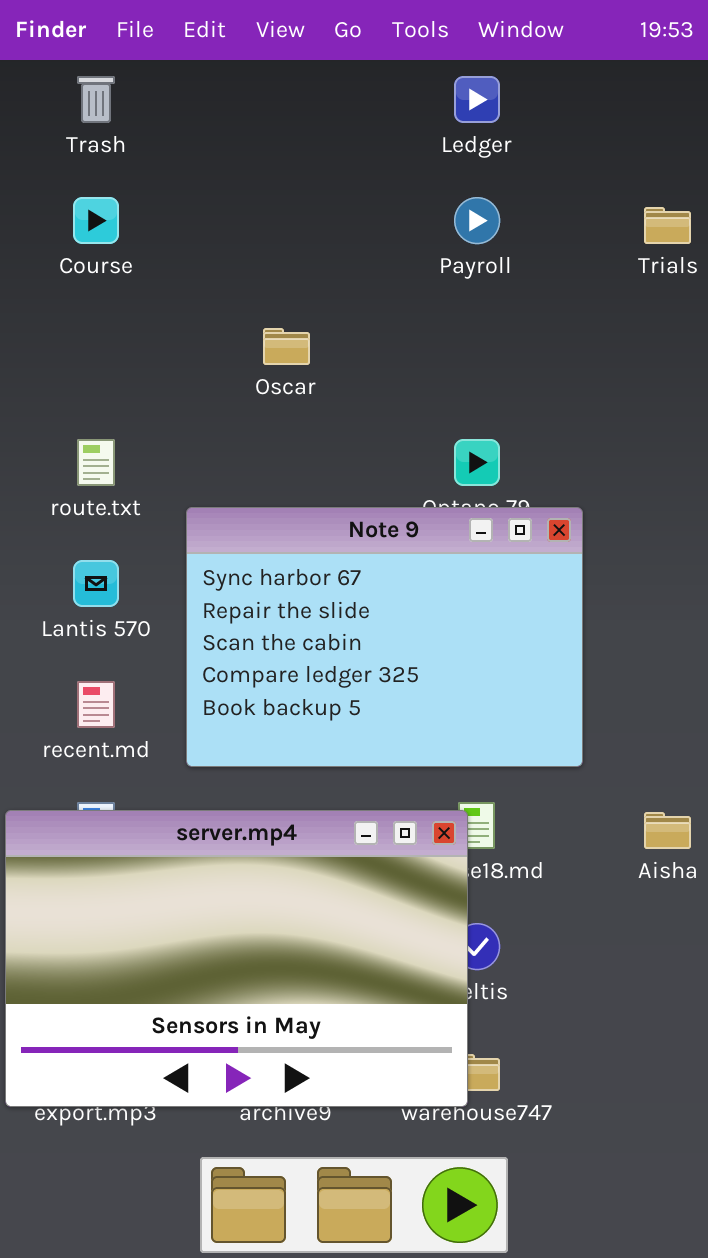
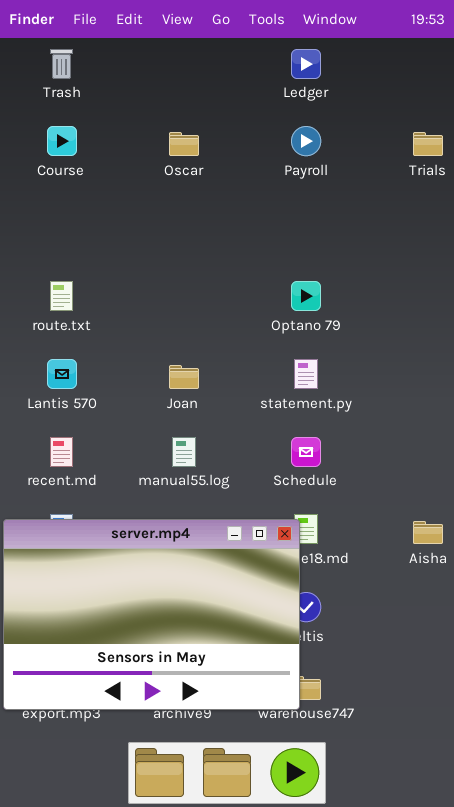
Oscar: [263,328,310,365] -> [169,132,199,156], moved
Note 9: [186,507,583,767] -> none, closed

